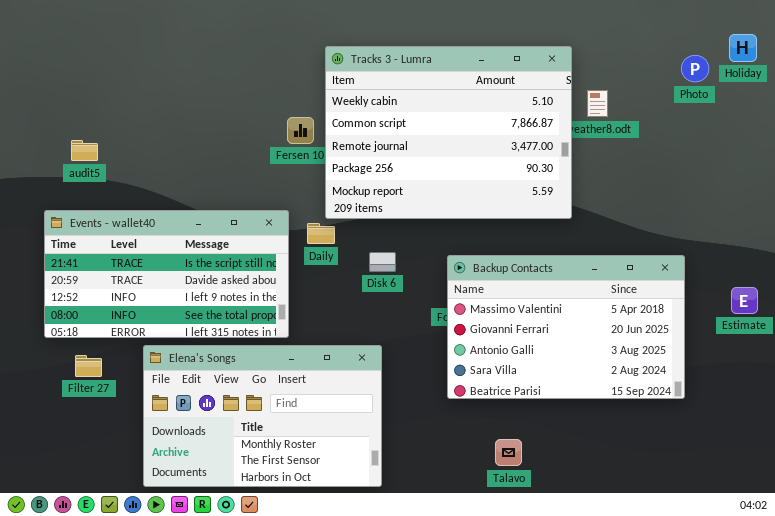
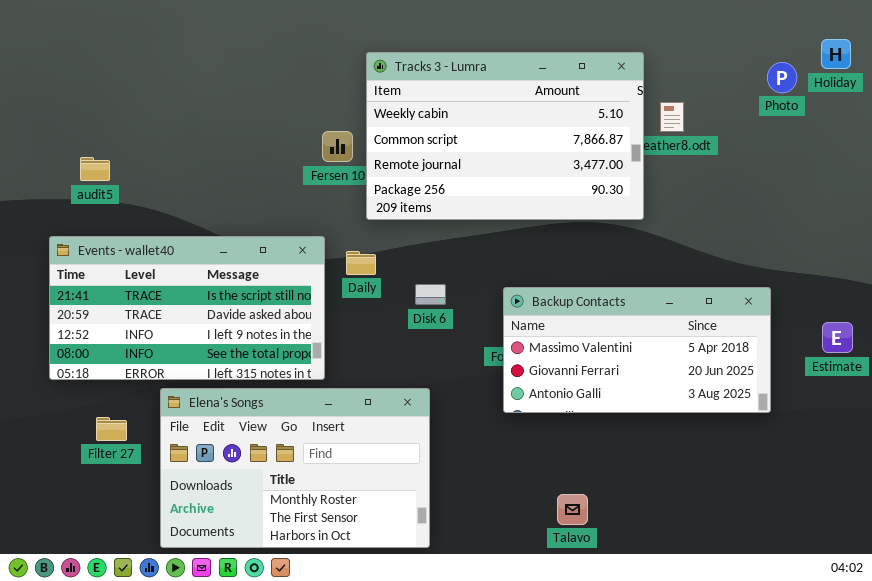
Tracks 3 - Lumra: [325,46,572,219] -> [366,52,644,220], resized
Backup Contacts: [447,255,685,399] -> [503,287,771,413], resized
Filter 27: [75,355,102,377] -> [96,417,127,441], moved

